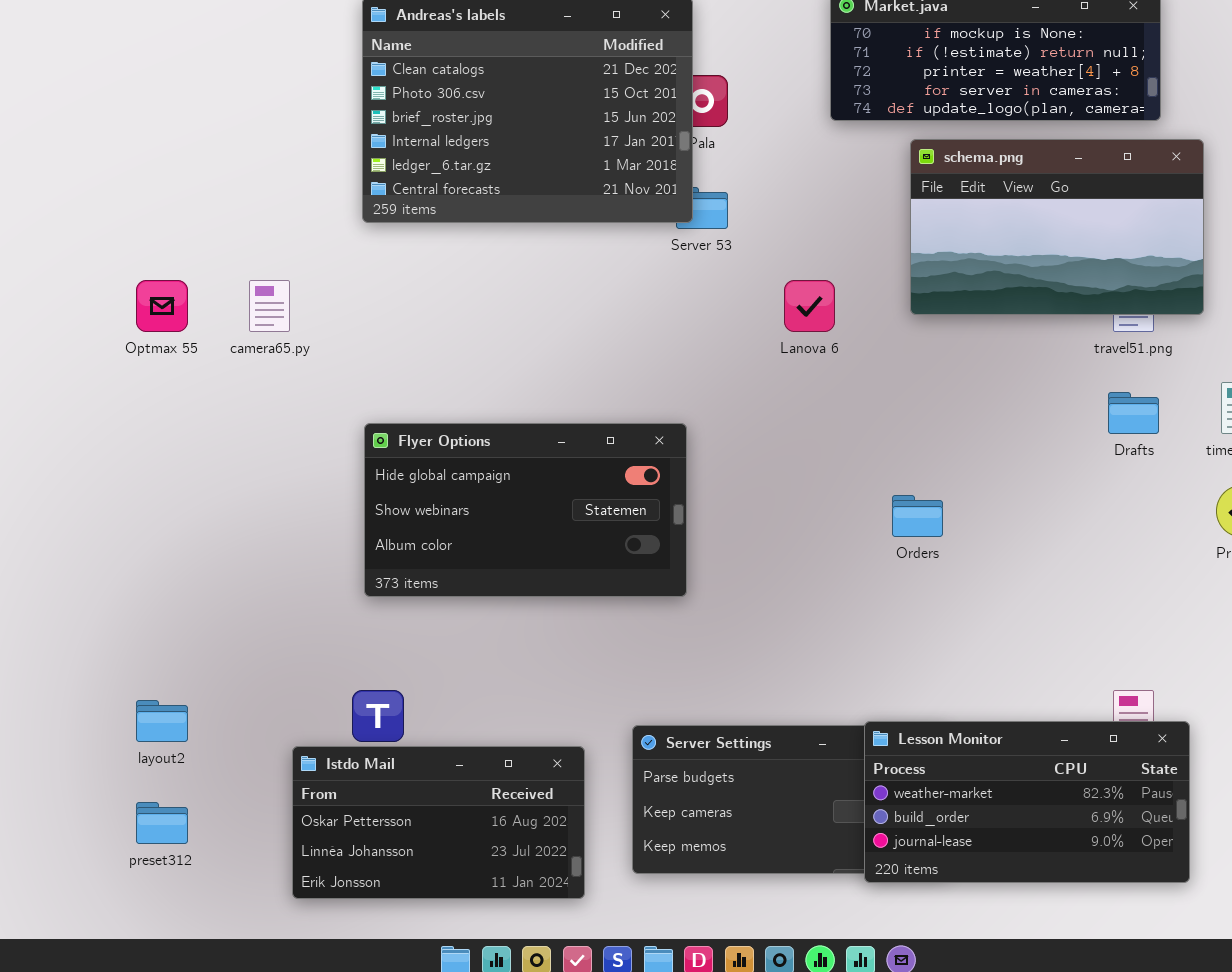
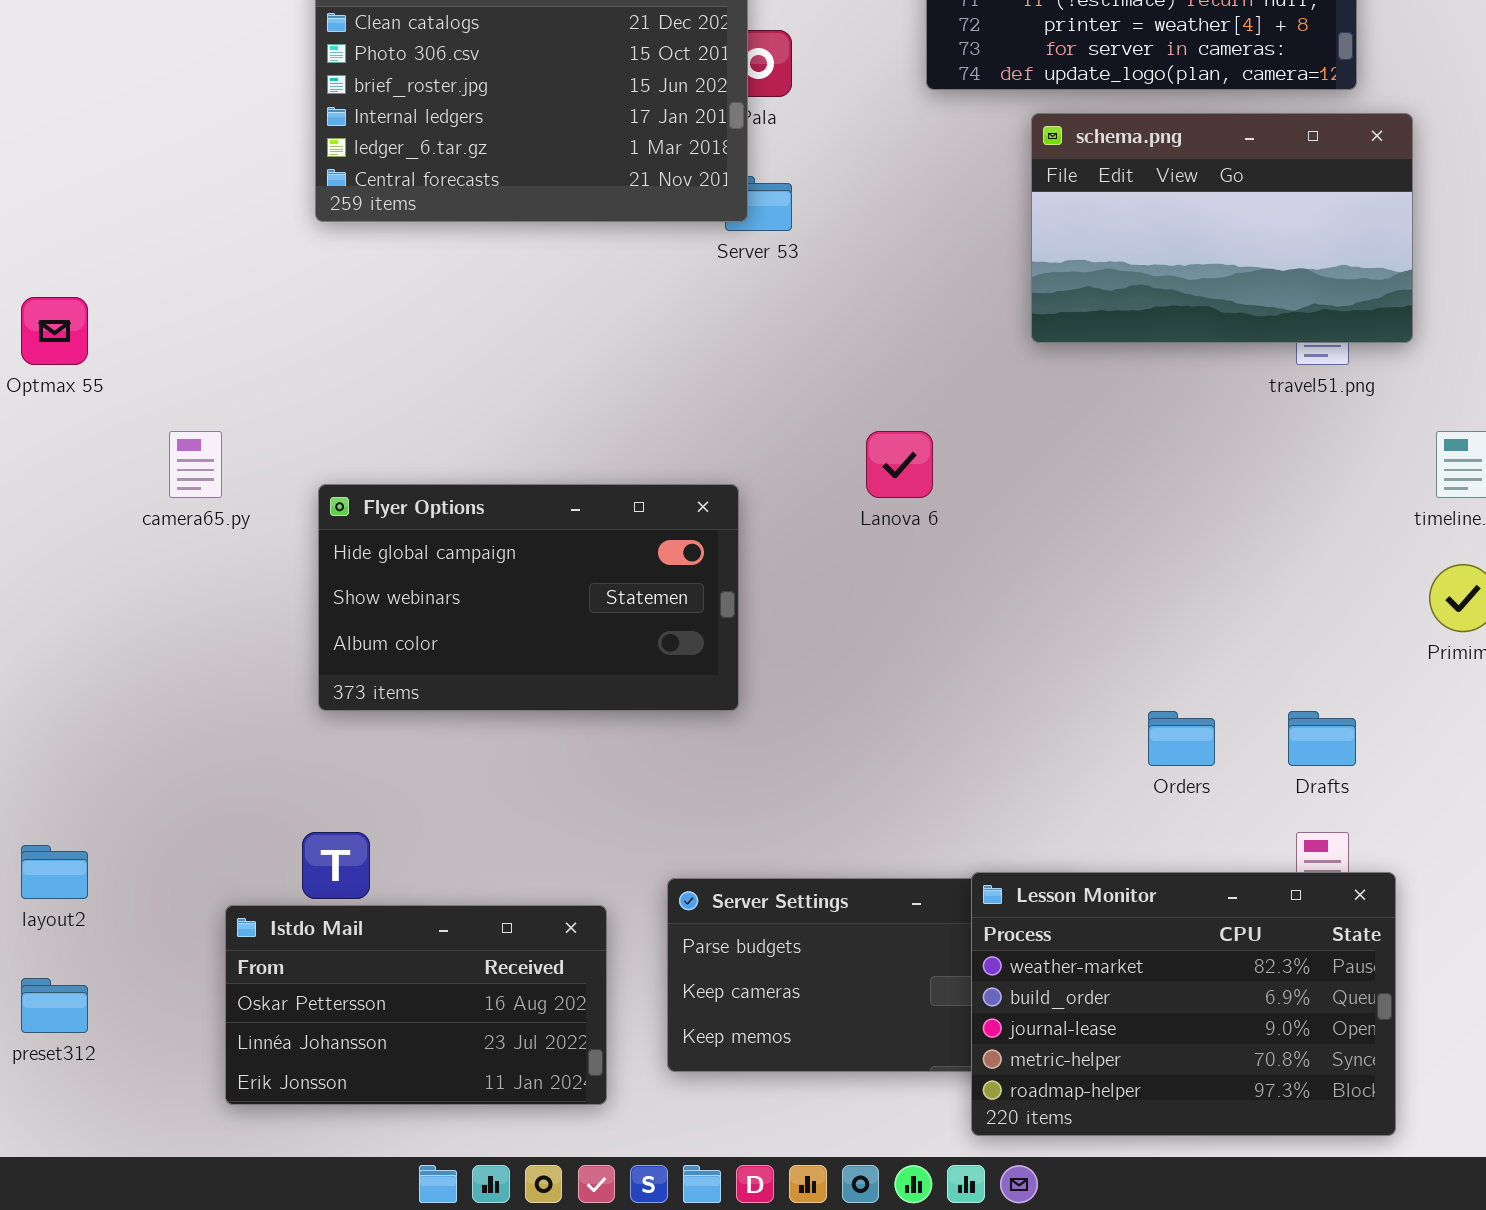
camera65.py: [249,280,290,332] -> [169,431,222,498], moved
Lanova 6: [784,280,835,332] -> [866,431,933,498], moved
Drafts: [1108,392,1159,434] -> [1288,711,1356,766], moved
Orders: [892,495,943,537] -> [1148,711,1215,766], moved
Lesson Monitor: [864,721,1190,883] -> [971,872,1396,1136], resized

